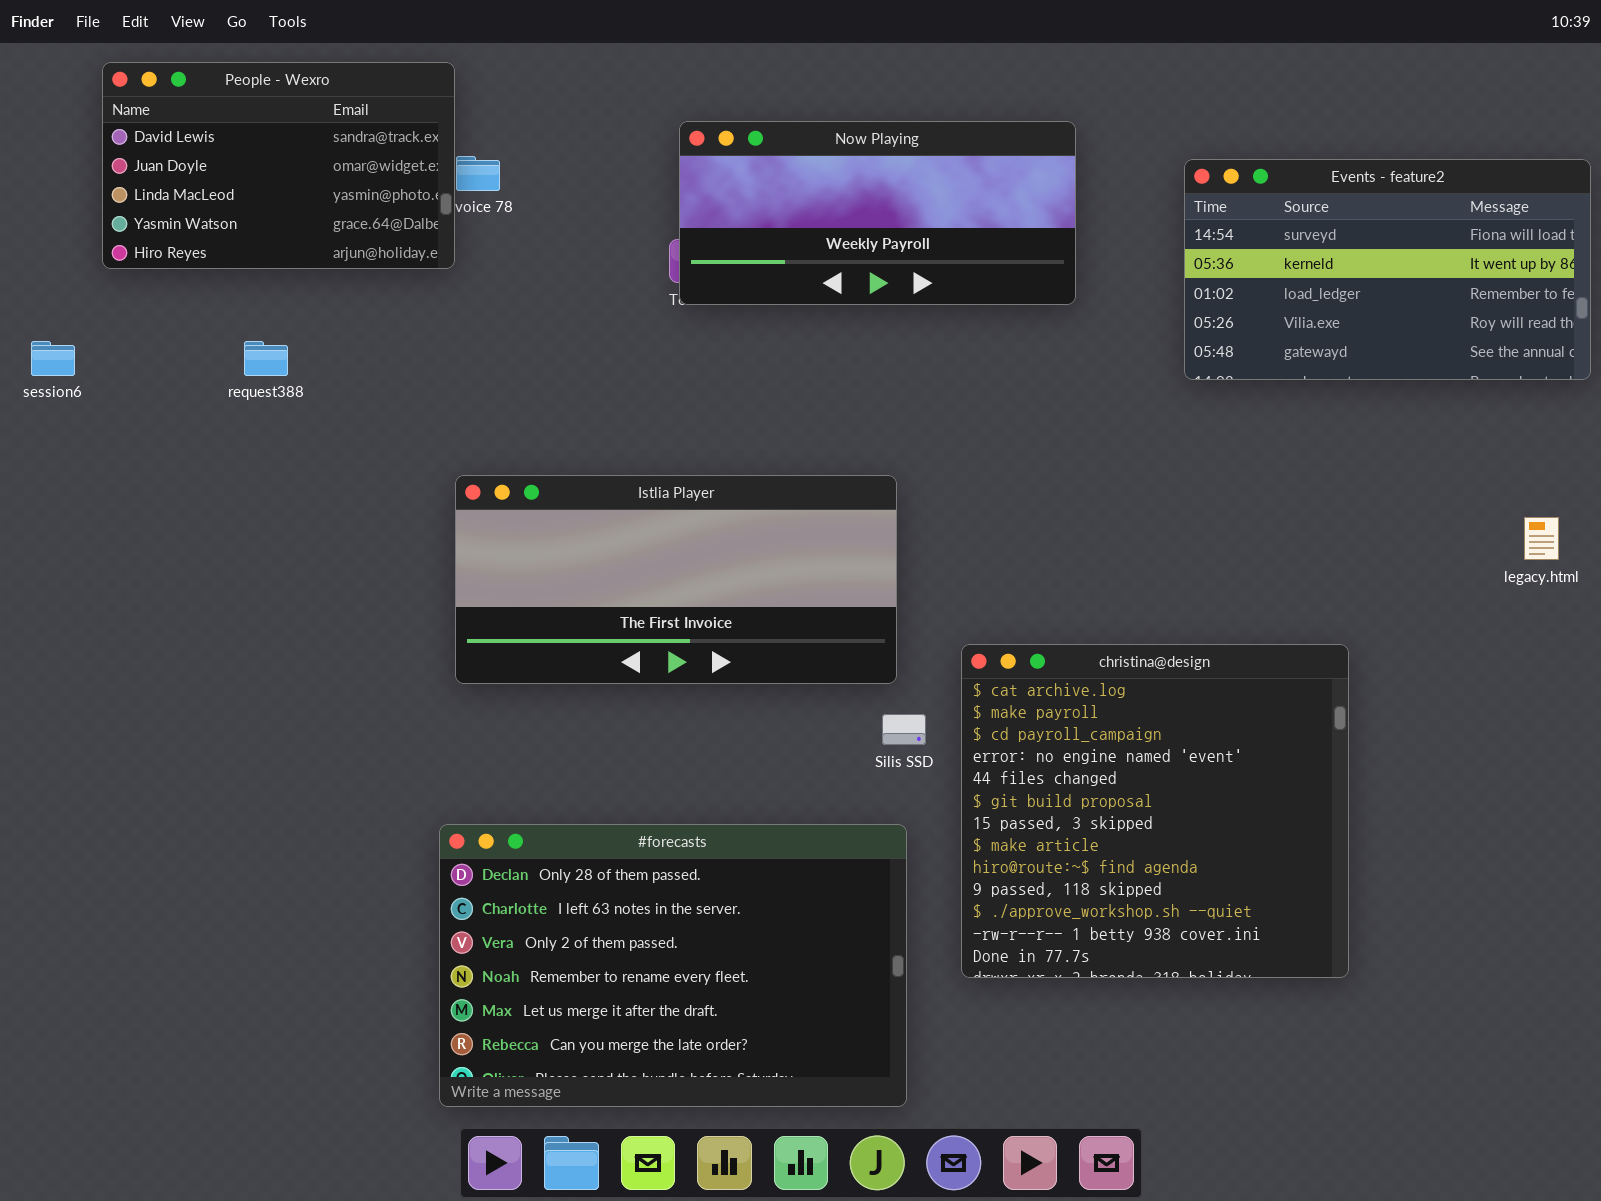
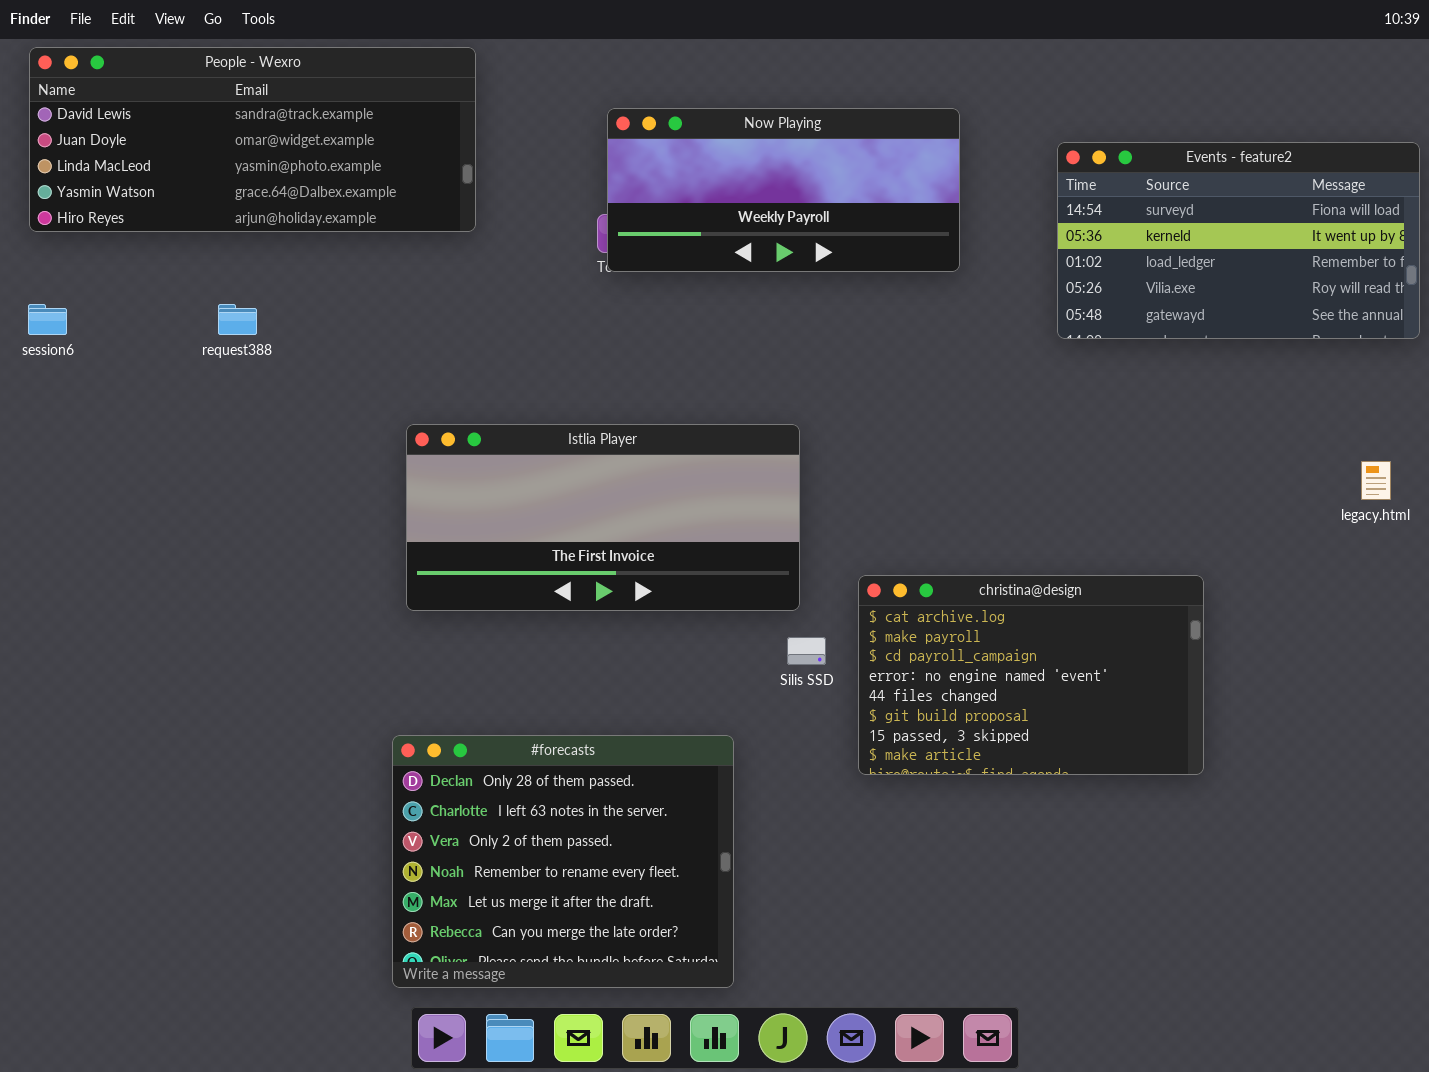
People - Wexro: [102,62,455,269] -> [29,47,476,232], moved, resized
christina@design: [961,644,1349,978] -> [858,575,1204,775], resized
#forecasts: [439,824,907,1107] -> [392,735,734,988], resized

